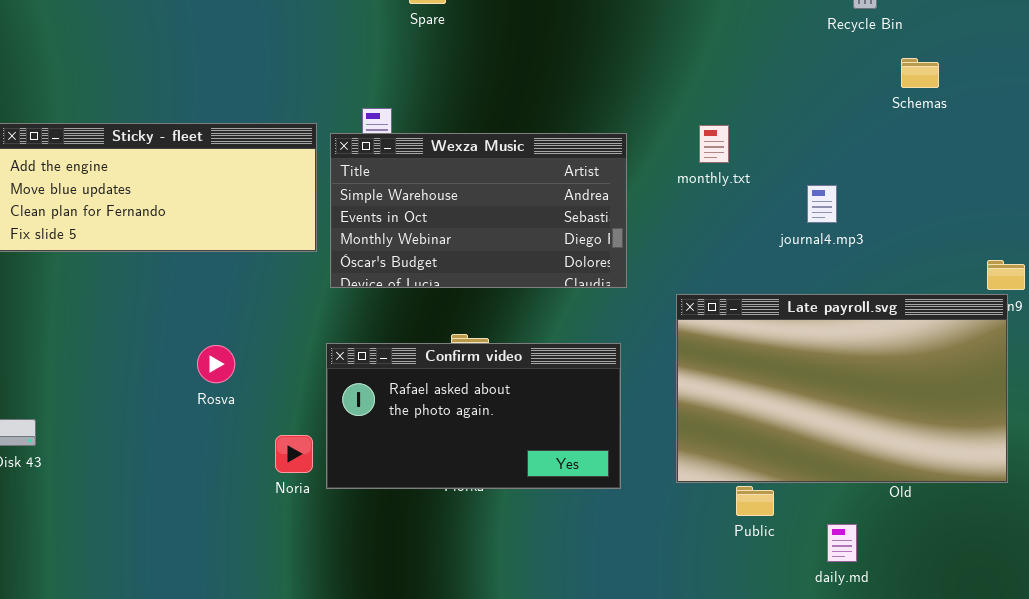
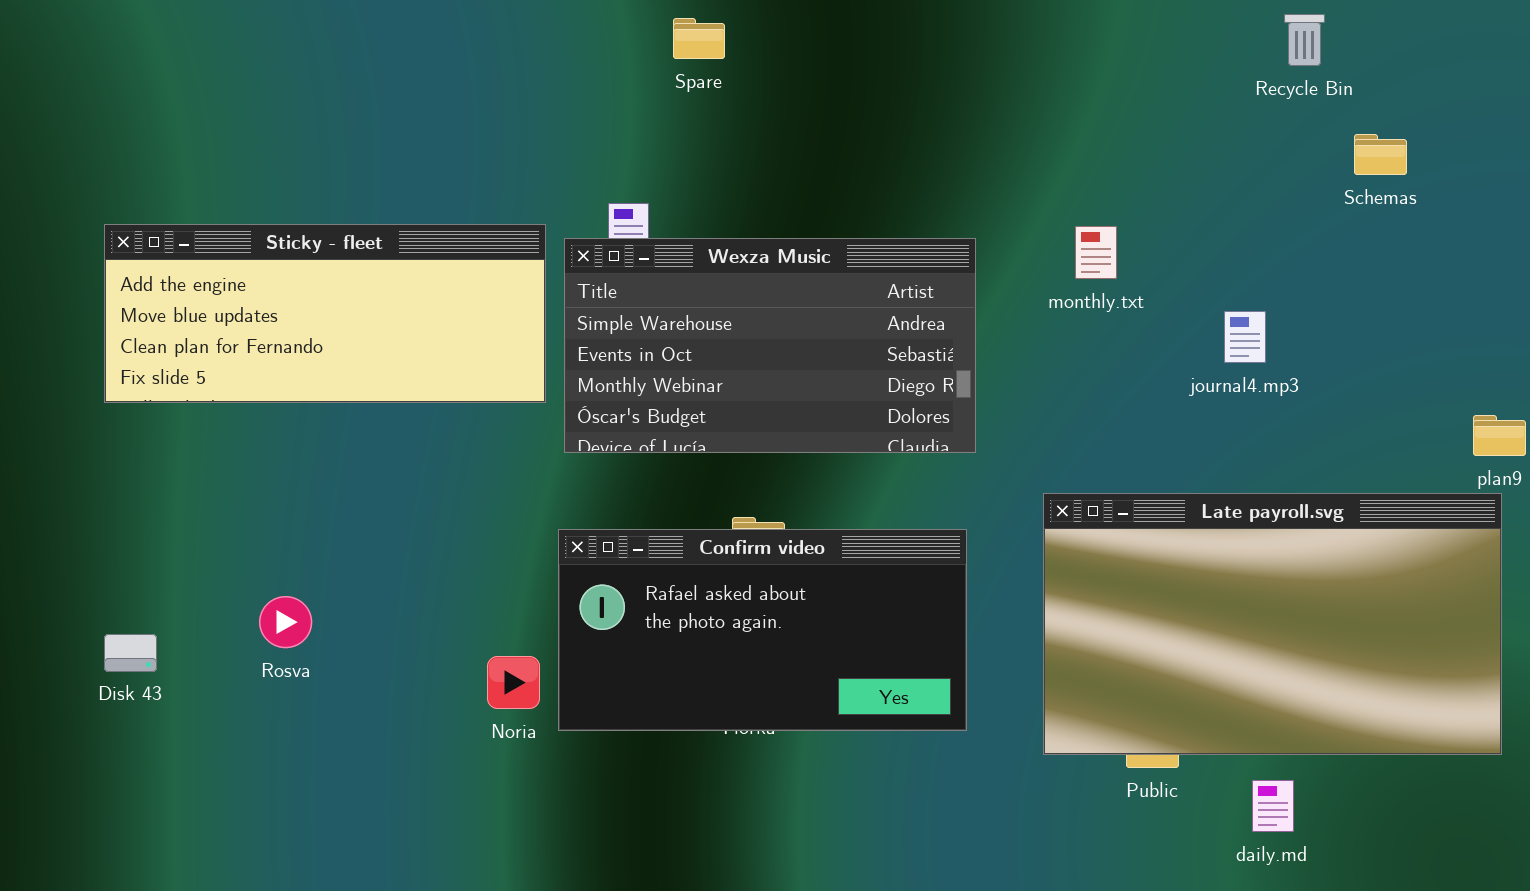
Late payroll.svg: [676,294,1008,483] -> [1043,493,1502,755], moved
Rosva: [197,345,235,383] -> [259,596,312,648], moved

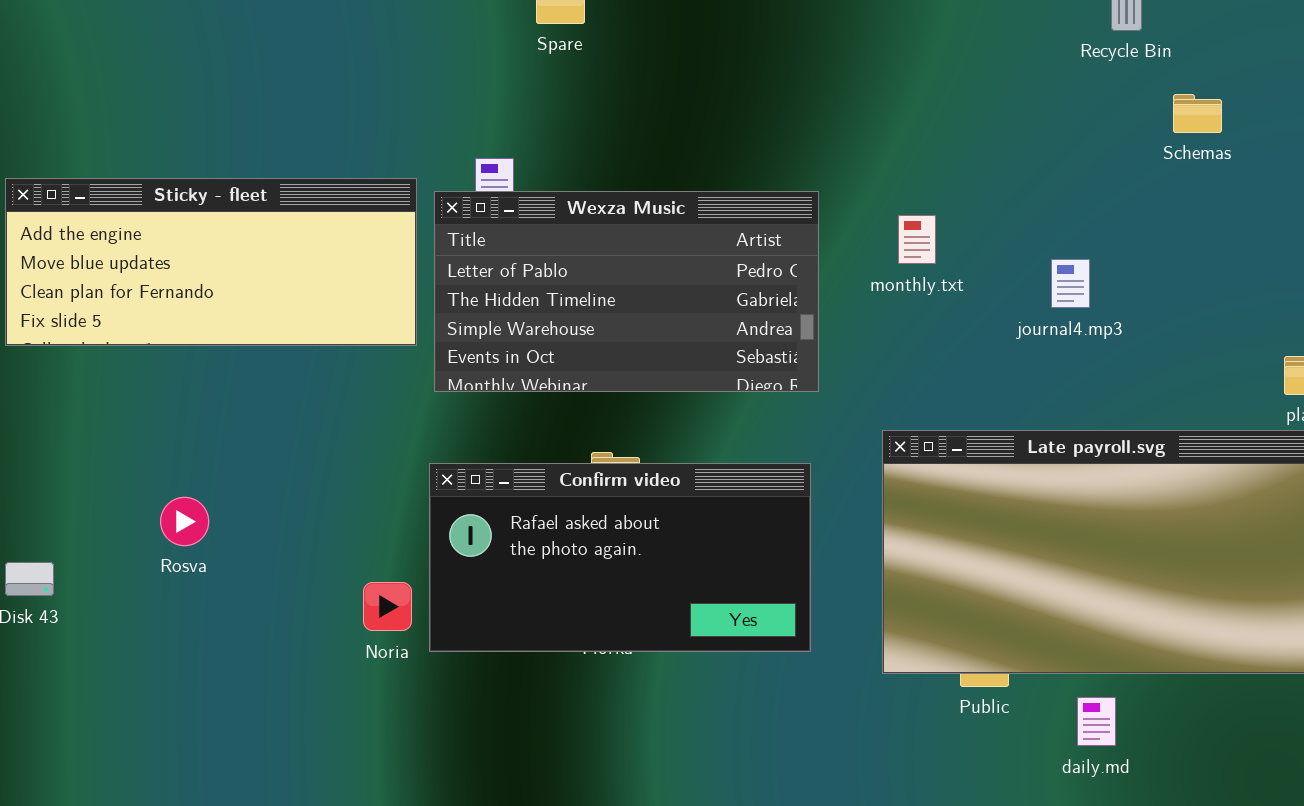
monthly.txt: [1075,226,1117,279] -> [898,215,936,264], moved
Wexza Music: [564,238,976,453] -> [434,191,819,392], scrolled up 2 rows
Rosva: [259,596,312,648] -> [160,497,209,546], moved

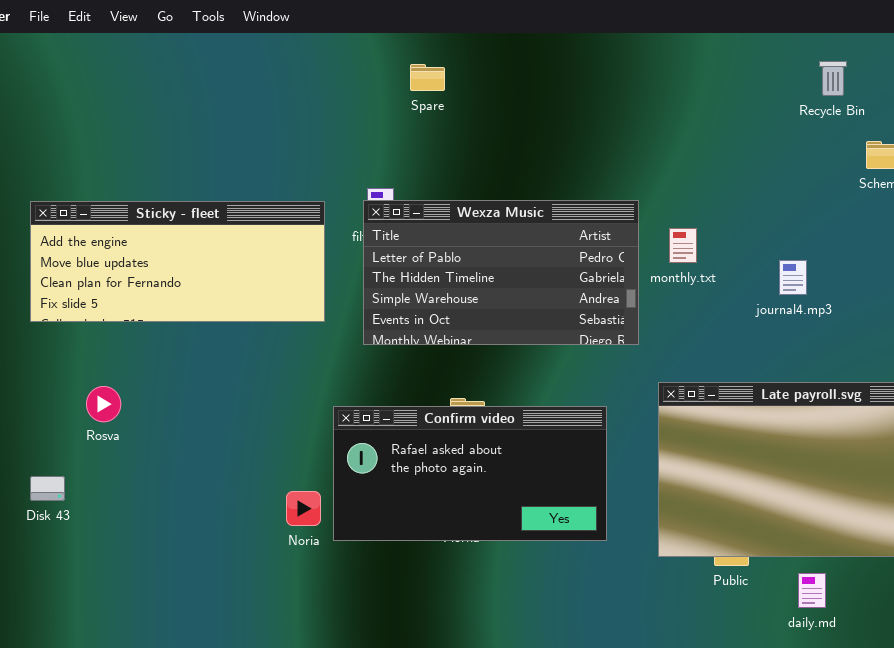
Wexza Music: [434,191,819,392] -> [363,200,639,345], moved
Rosva: [160,497,209,546] -> [86,386,121,422], moved

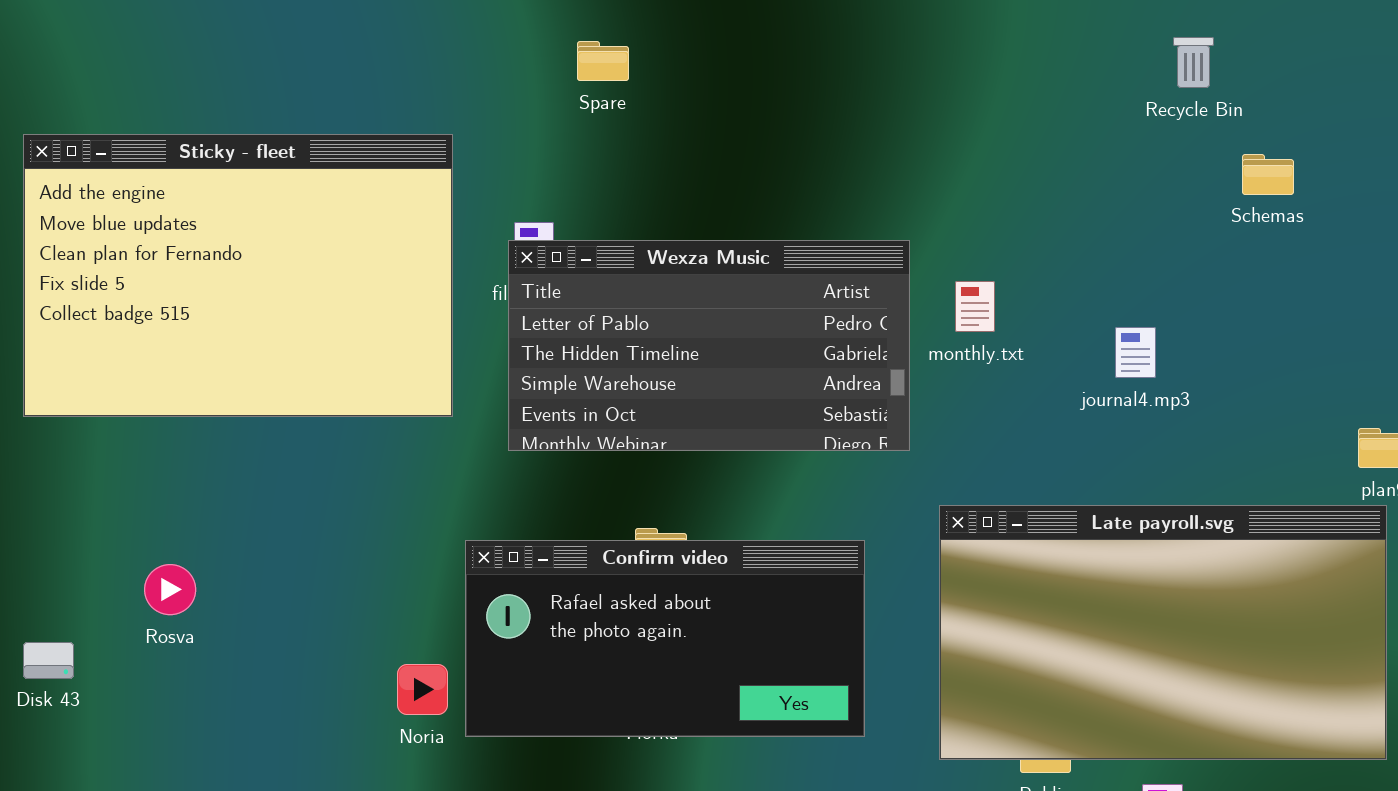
Sticky - fleet: [30,201,325,322] -> [23,134,453,417], resized
Rosva: [86,386,121,422] -> [144,564,196,615], moved

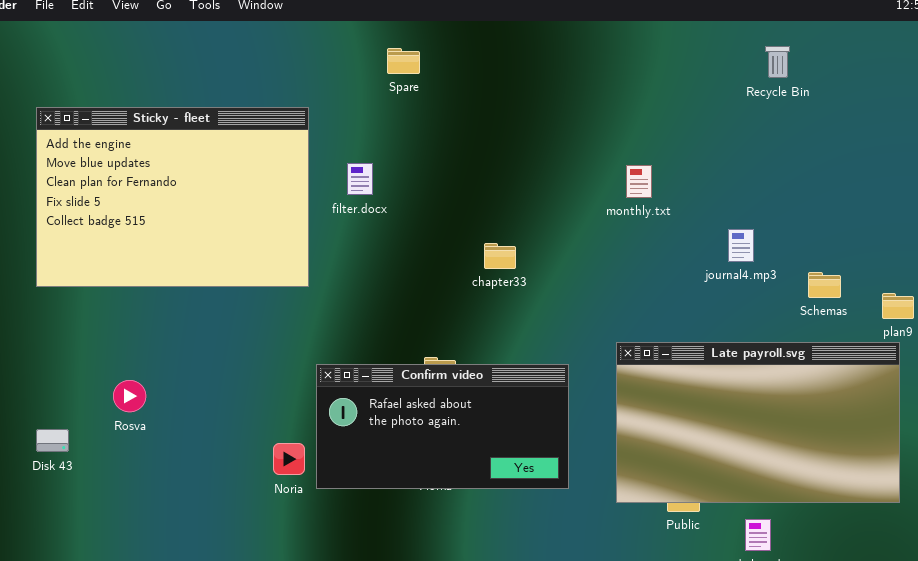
Schemas: [1242,154,1294,195] -> [808,272,841,298], moved
Wexza Music: [508,240,910,451] -> none, closed
monthly.txt: [955,281,995,332] -> [626,165,652,198], moved

